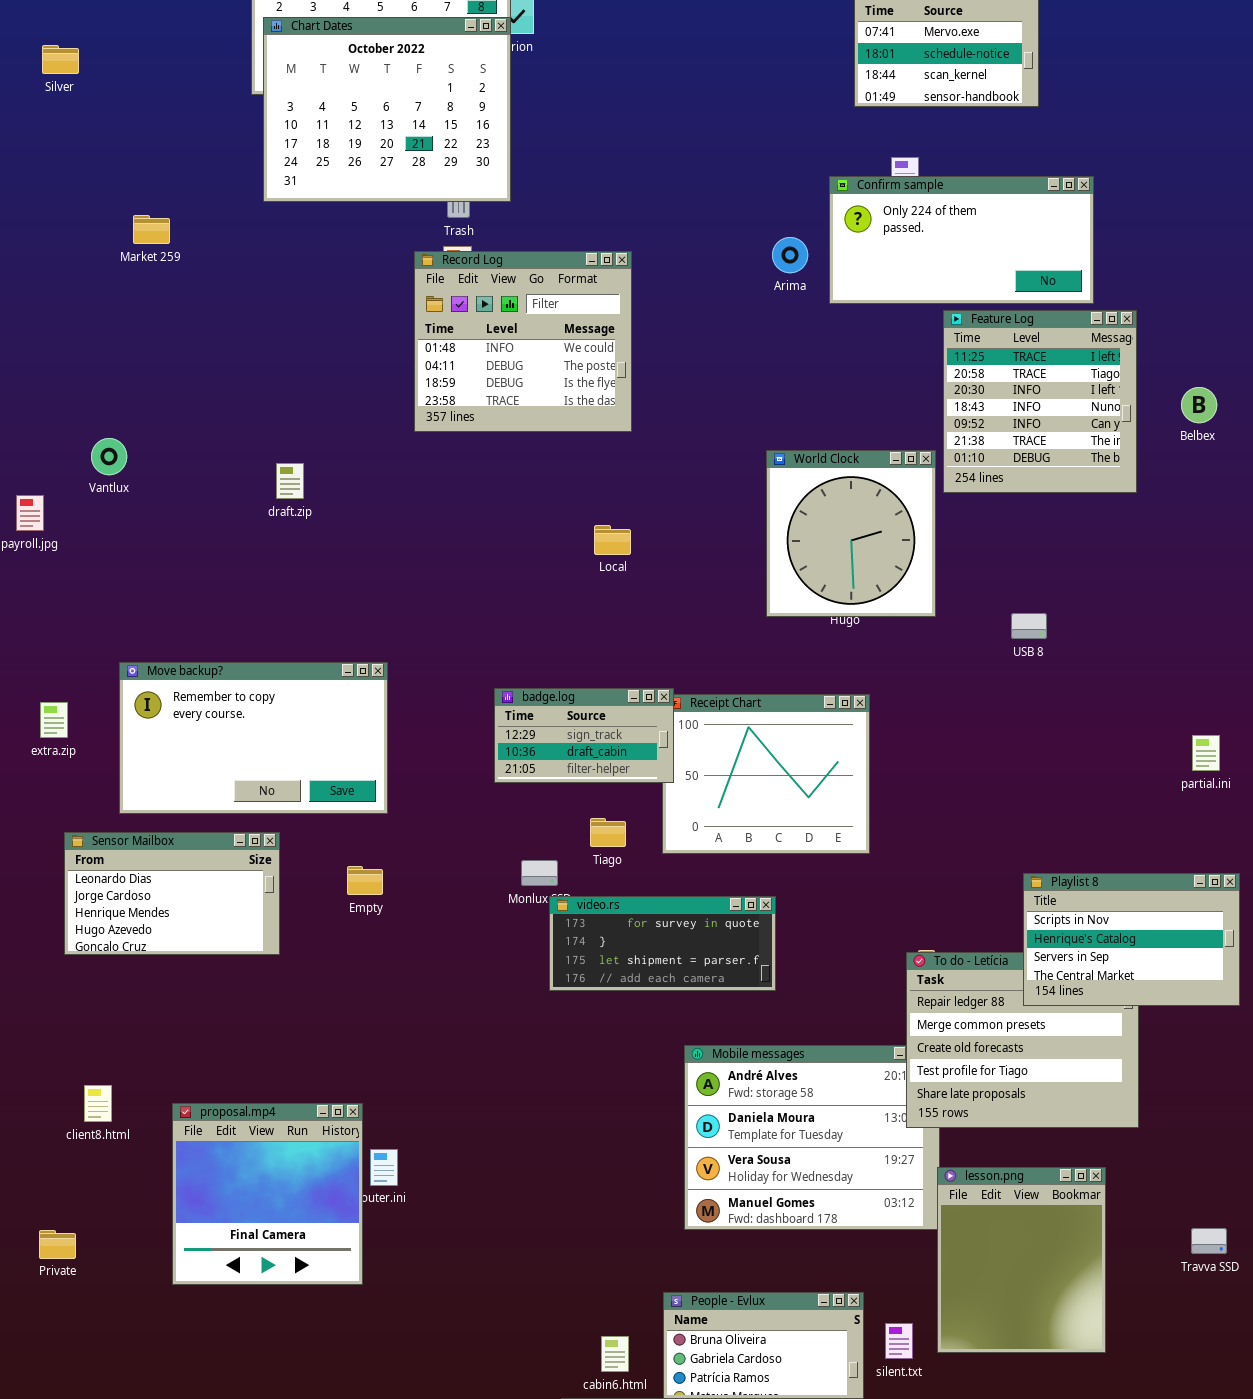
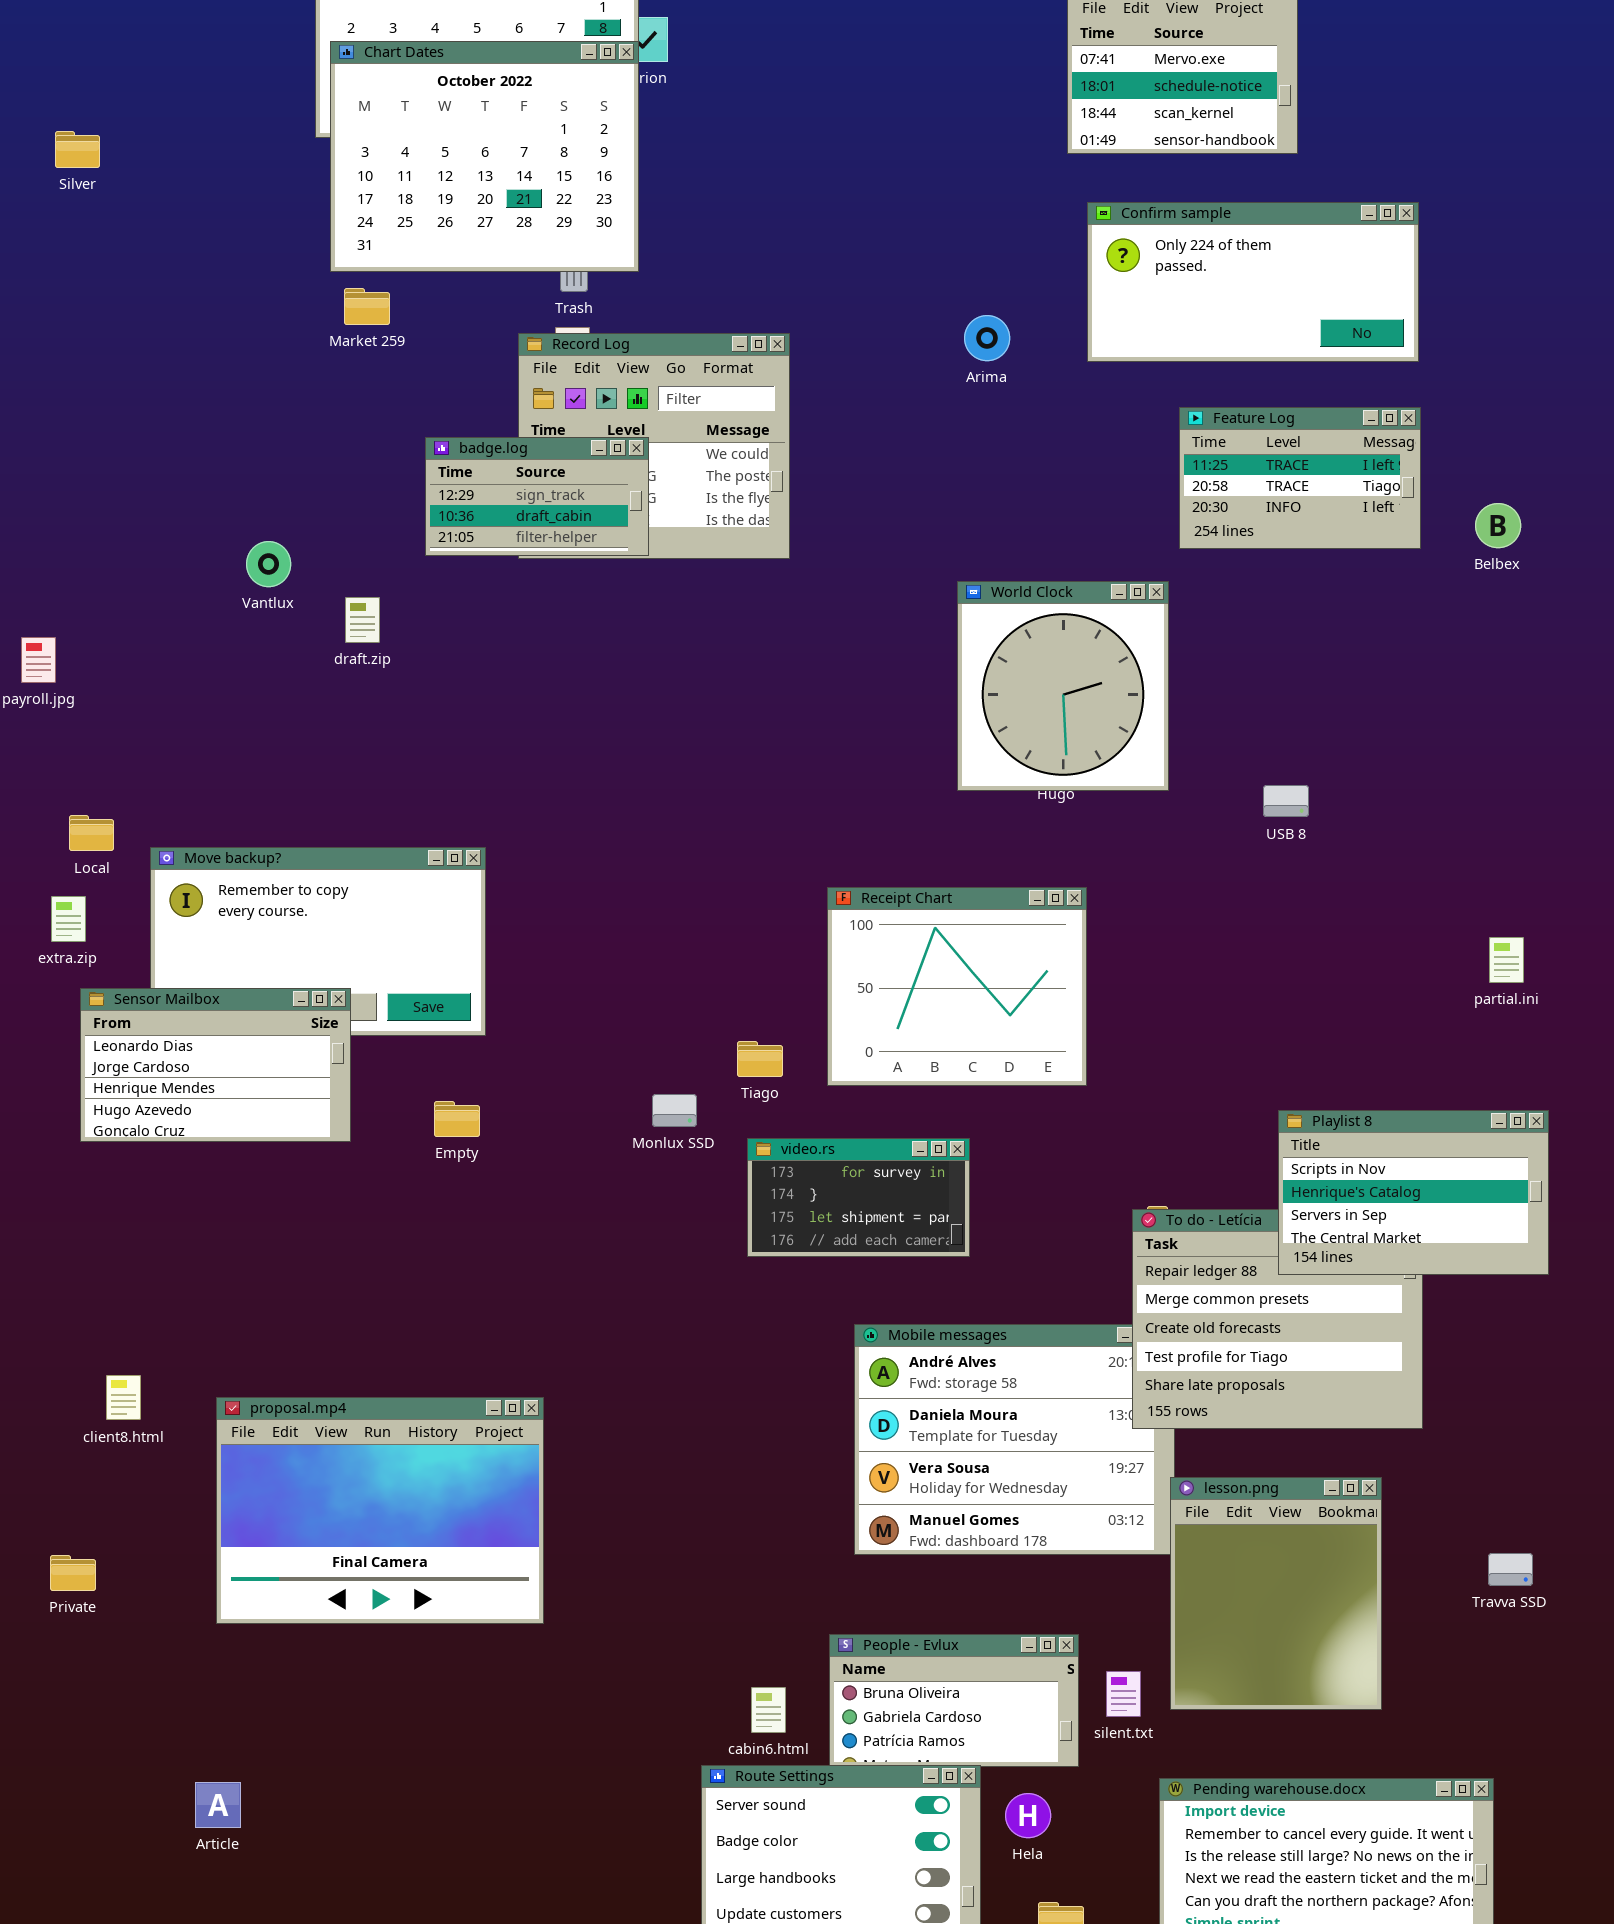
Silver: [42,45,79,74] -> [55,131,100,168], moved
Confirm sample: [829,176,1094,304] -> [1087,202,1419,362], moved
Market 259: [133,215,170,244] -> [344,288,390,325], moved
Feature Log: [943,310,1137,493] -> [1179,407,1421,549], resized
Vantlux: [91,438,127,475] -> [246,541,291,587], moved
Local: [594,525,631,555] -> [69,815,114,851], moved
badge.log: [494,688,674,783] -> [425,437,649,556], moved
Sensor Mailbox: [64,832,280,955] -> [80,988,351,1142], moved
video.rs: [549,896,776,991] -> [747,1138,970,1257], resized
proposal.mp4: [172,1103,363,1285] -> [216,1397,544,1624], resized

